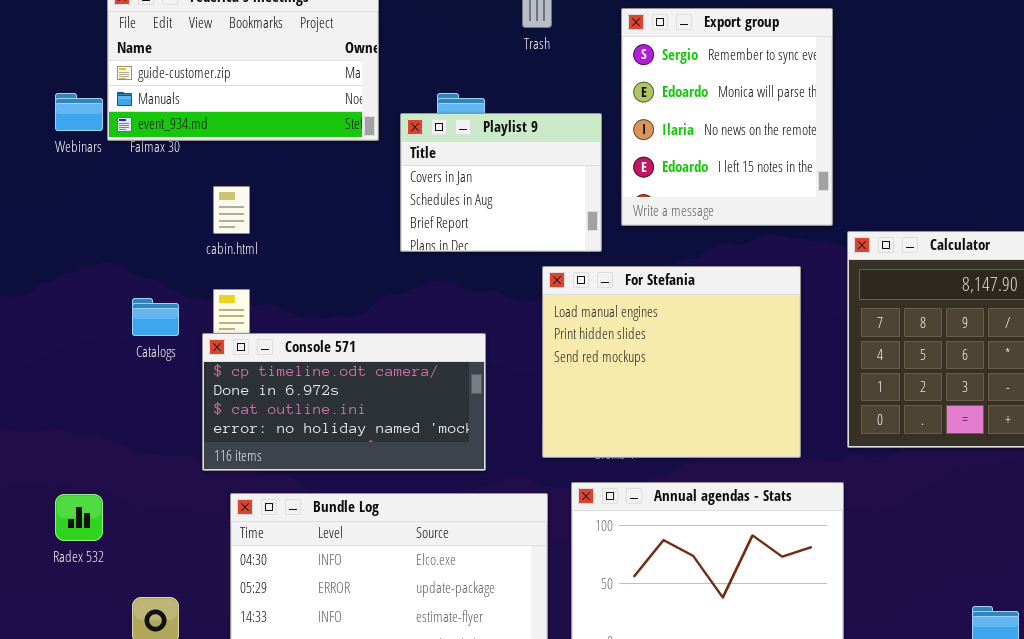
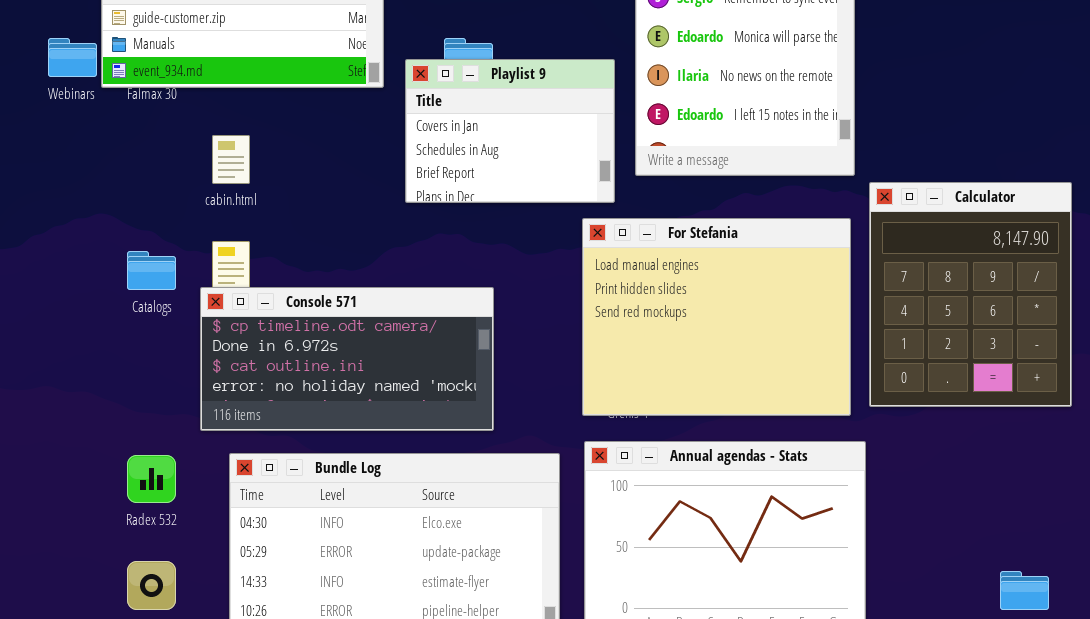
For Stefania: [542,266,801,458] -> [582,218,851,416], moved
Radex 532: [55,494,103,541] -> [127,455,176,503], moved

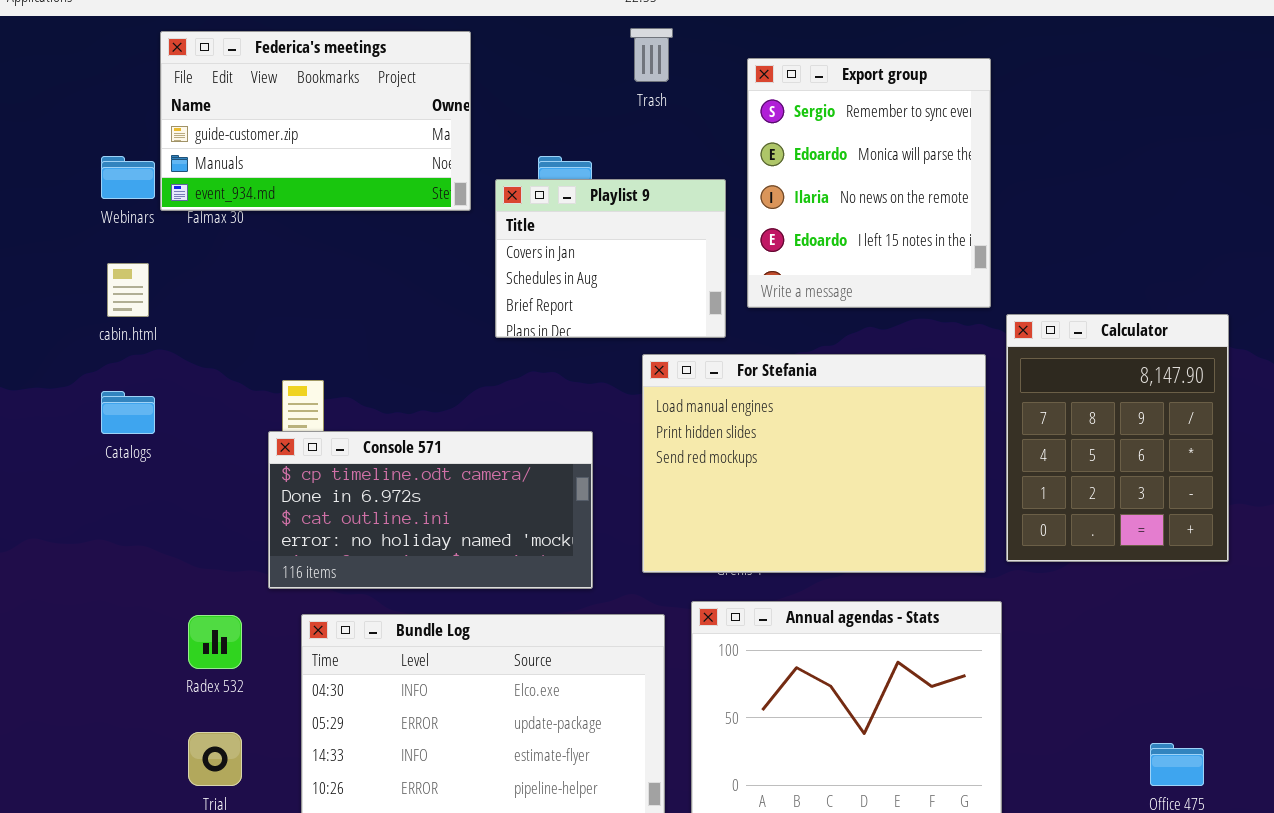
cabin.html: [212,135,250,184] -> [107,263,149,317], moved
For Stefania: [582,218,851,416] -> [642,354,986,573], resized
Catalogs: [127,251,176,290] -> [101,391,155,434], moved

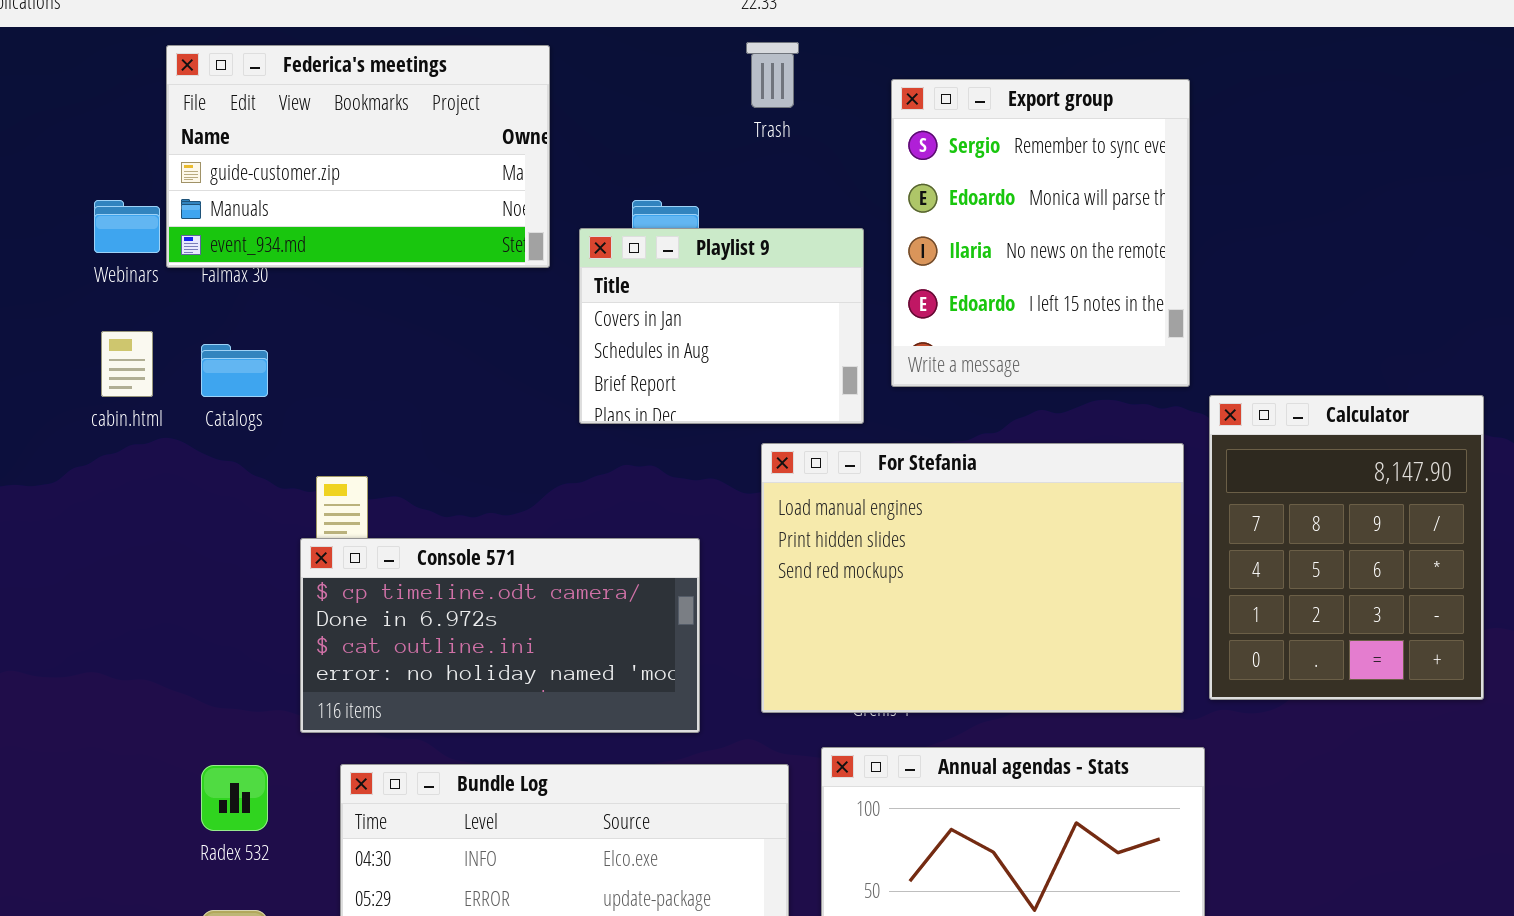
Catalogs: [101,391,155,434] -> [201,344,268,397], moved

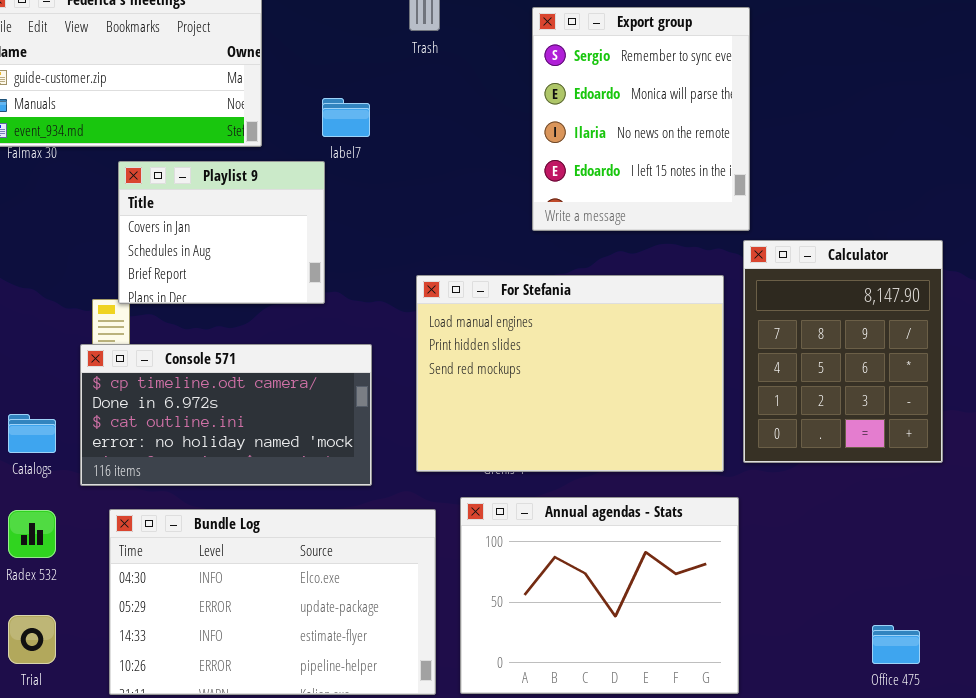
Export group: [891,79,1190,387] -> [532,7,750,231], moved
Playlist 9: [579,228,864,424] -> [118,161,325,304], moved
Catalogs: [201,344,268,397] -> [8,414,56,453], moved

